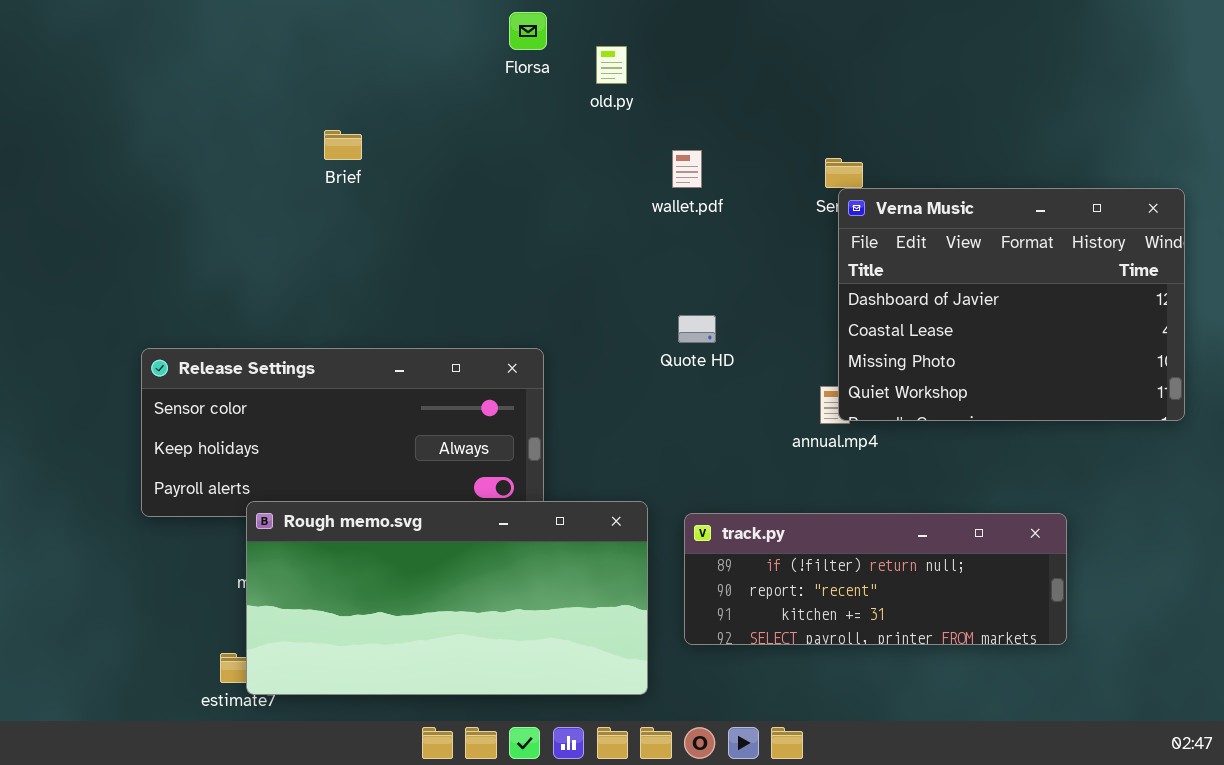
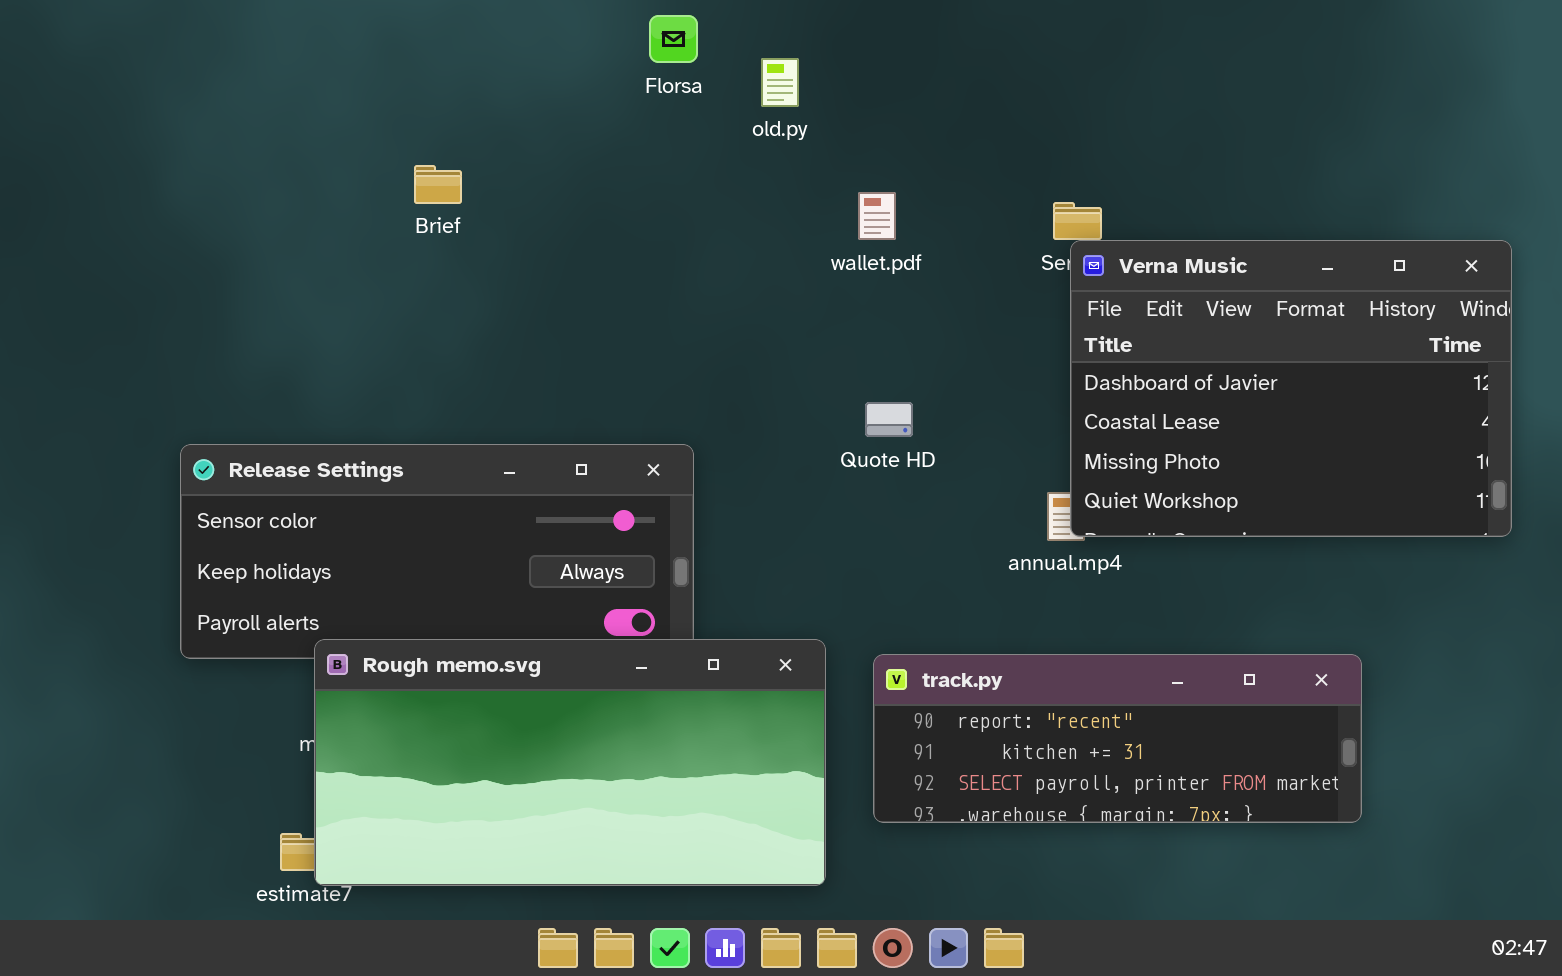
track.py: [684,513,1067,645] -> [873,654,1362,823], scrolled down 1 row

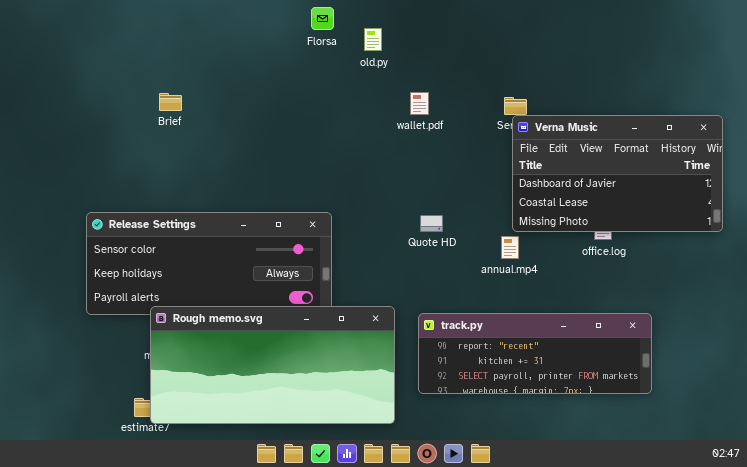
Brief: [414,165,462,204] -> [159,93,182,111], moved
Verna Music: [1070,240,1512,537] -> [512,115,723,232], resized
Quote HD: [865,402,913,437] -> [420,215,443,232], moved

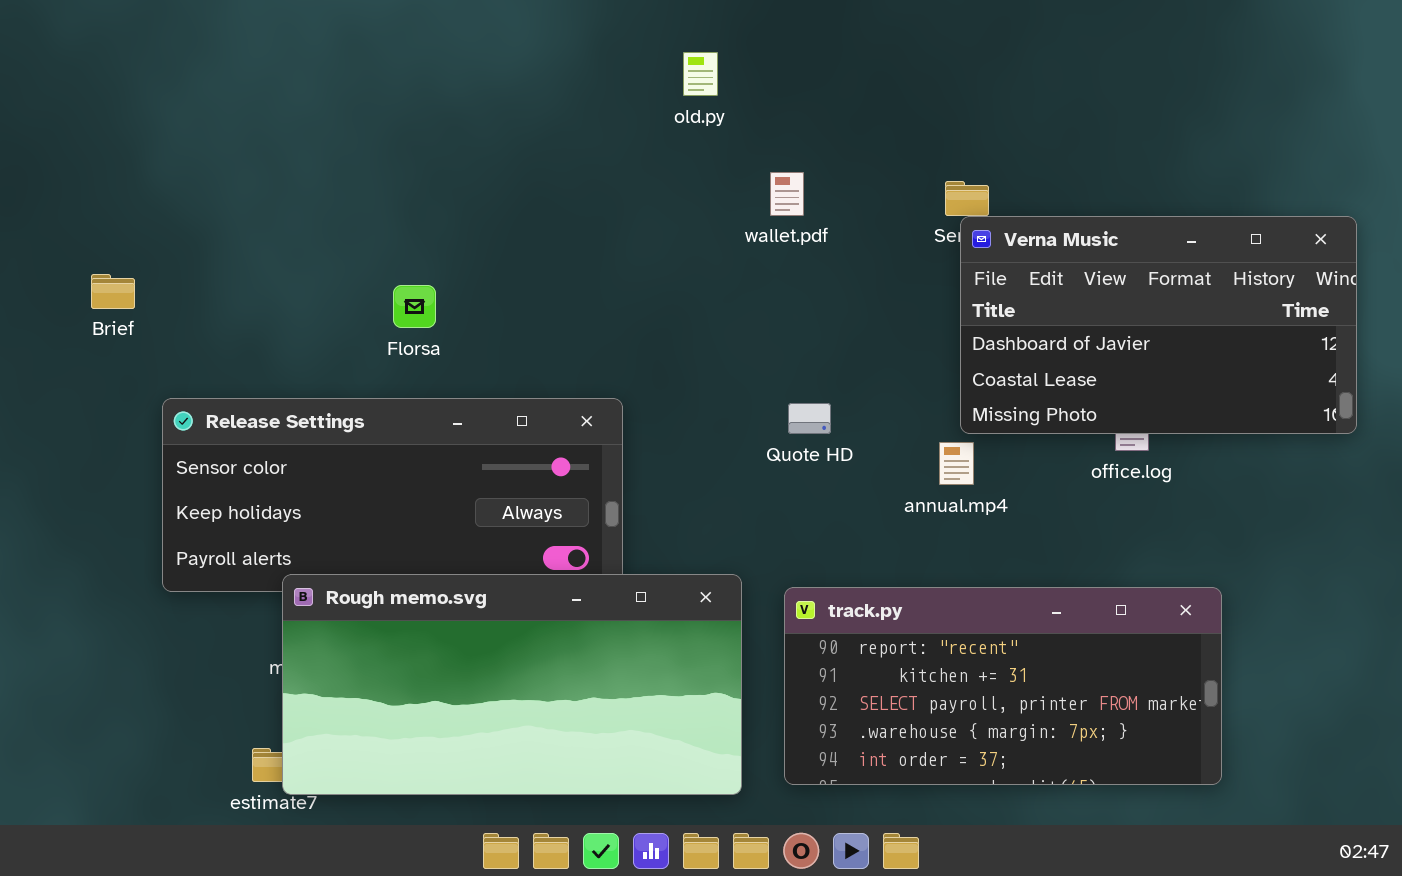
Florsa: [311,7,334,30] -> [393,285,436,328], moved
Brief: [159,93,182,111] -> [91,274,135,309], moved
track.py: [418,313,652,394] -> [784,587,1222,785], resized

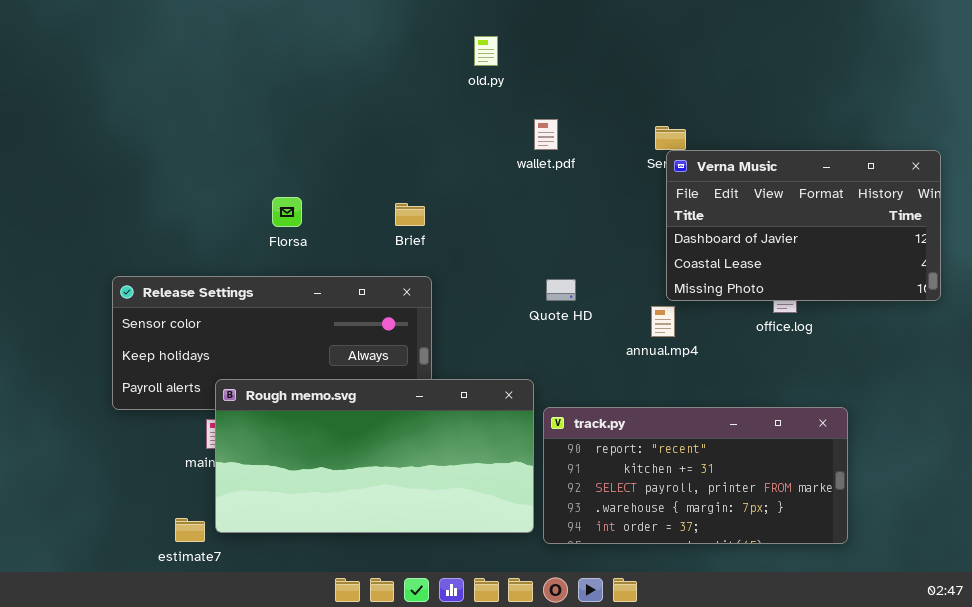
Brief: [91,274,135,309] -> [395,203,425,226], moved
Rough memo.svg: [282,574,742,795] -> [215,379,534,533], moved

